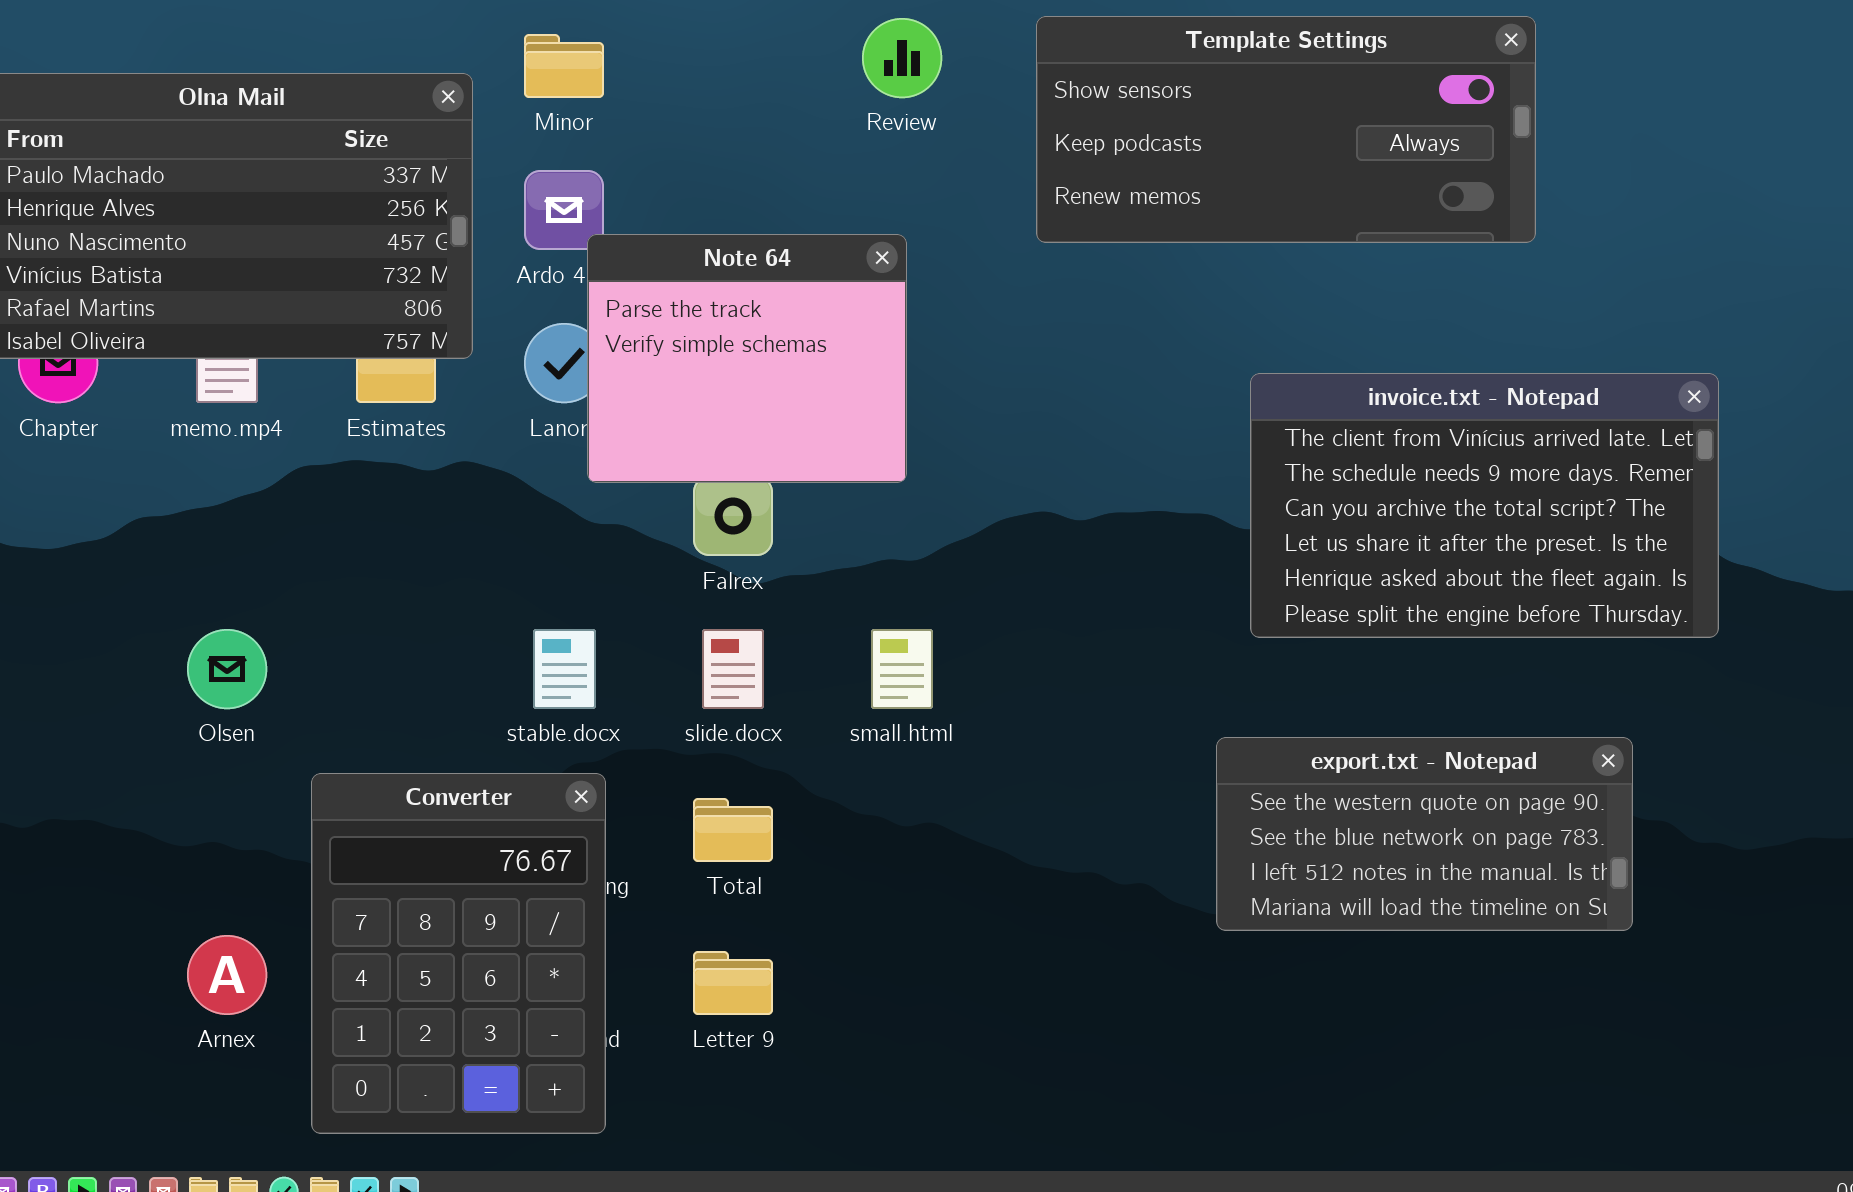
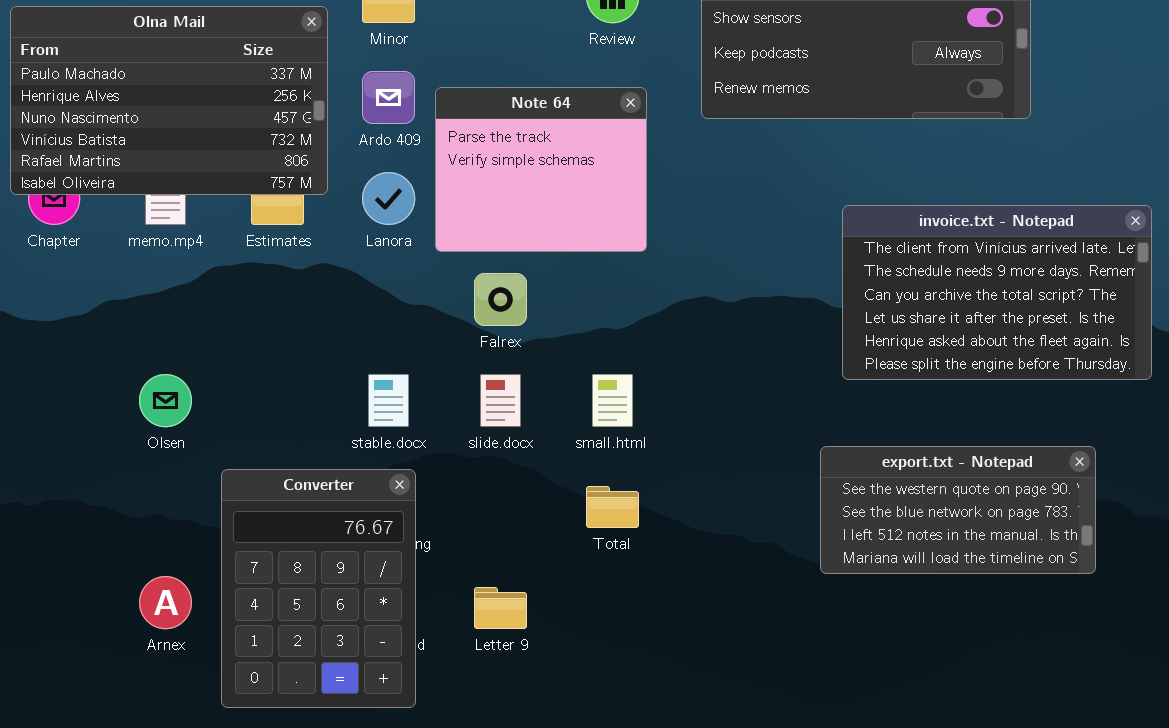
Note 64: [587,234,907,483] -> [435,87,647,252], moved
Total: [693,798,773,862] -> [586,486,639,528], moved

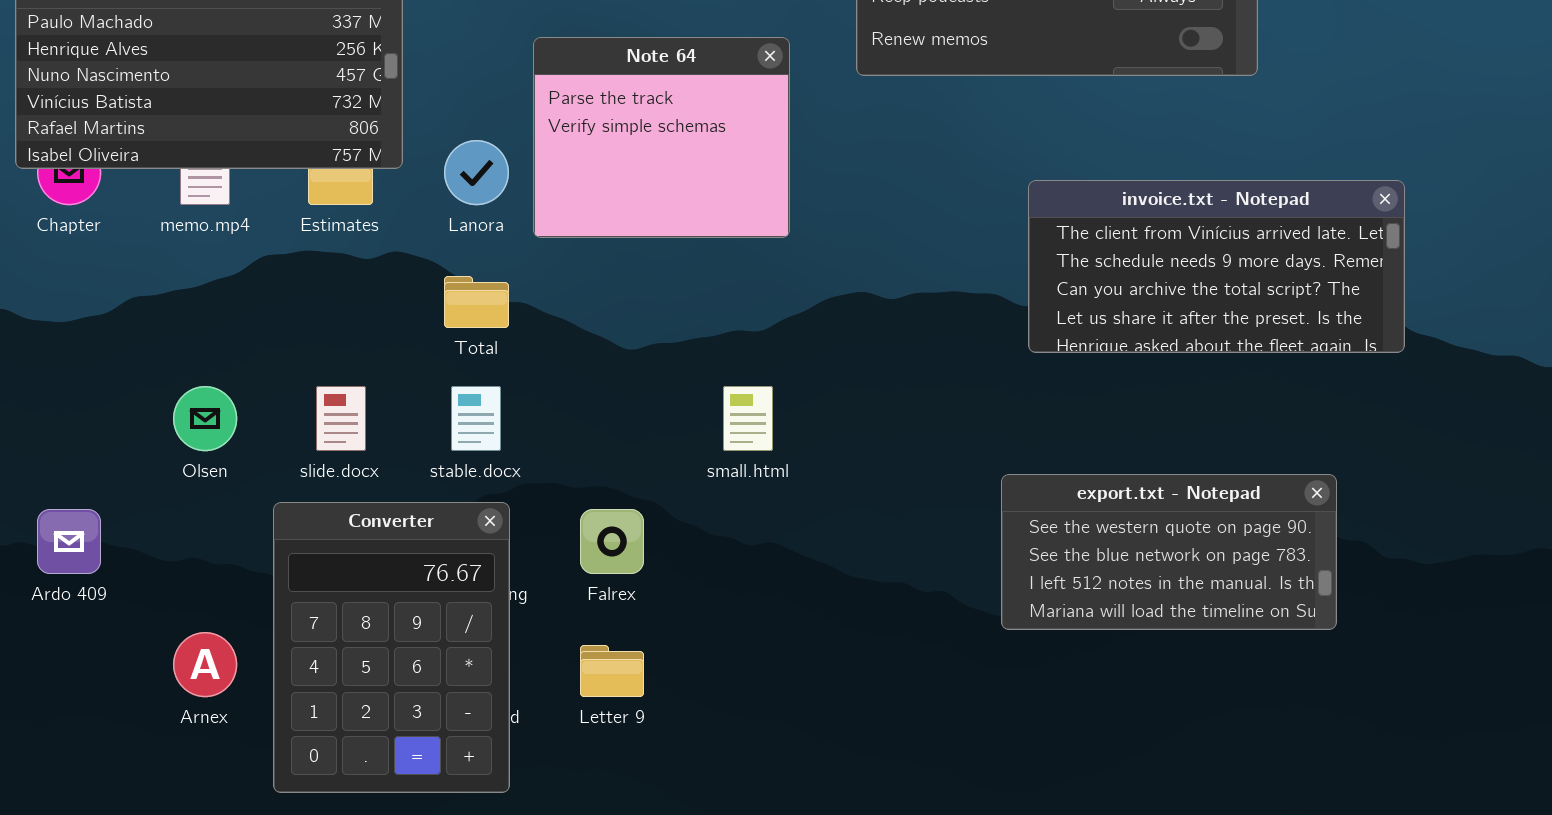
Ardo 409: [362,71,415,124] -> [37,509,101,574], moved
invoice.txt - Notepad: [842,205,1152,380] -> [1028,180,1405,353], resized
Falrex: [474,273,527,326] -> [580,509,644,574], moved
slide.docx: [480,374,521,427] -> [316,386,366,451], moved
Total: [586,486,639,528] -> [444,276,509,328], moved

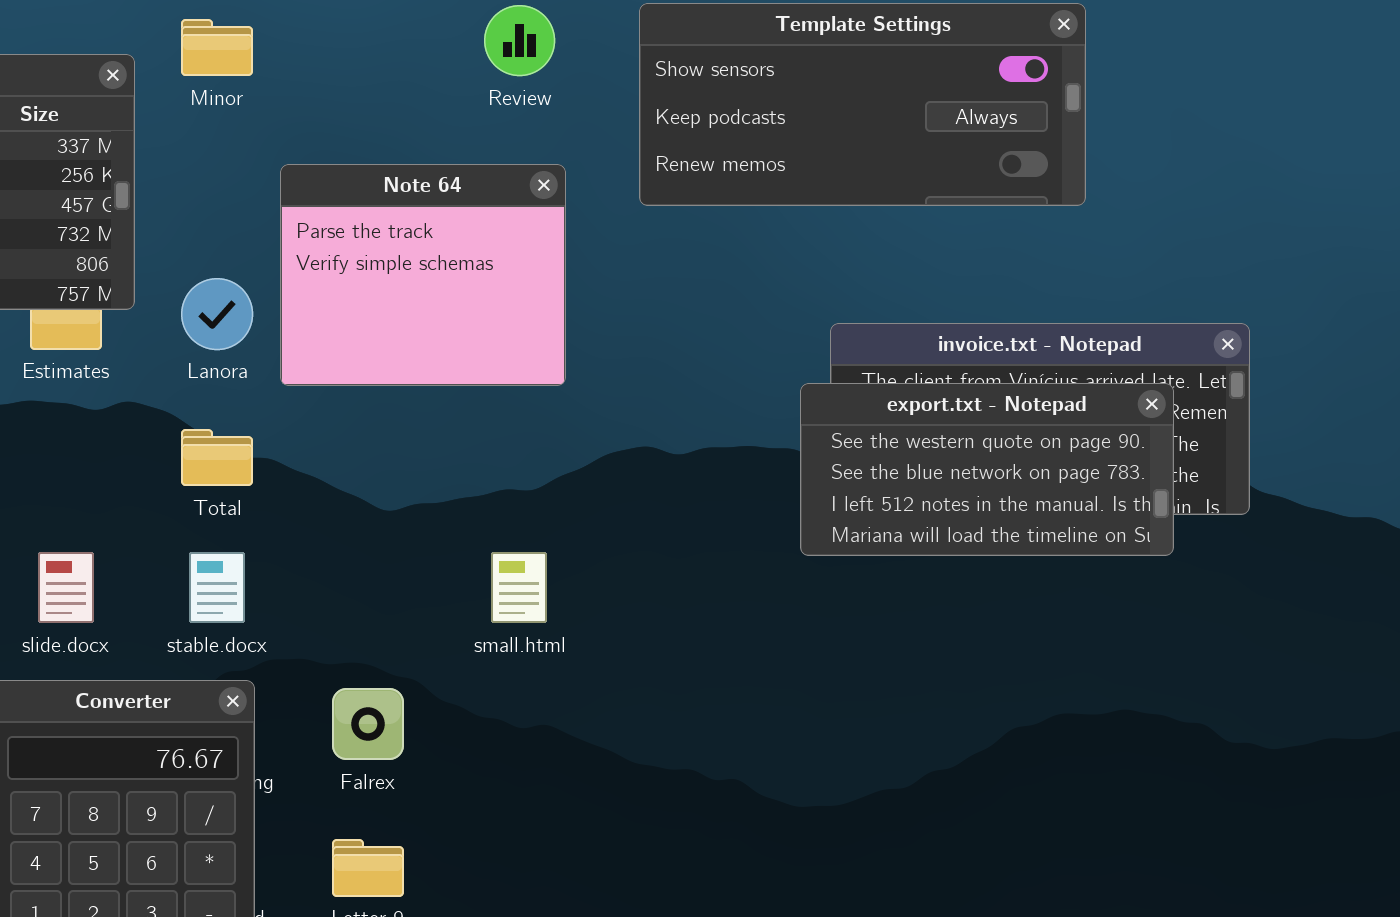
export.txt - Notepad: [1001,474,1337,630] -> [800,383,1174,556], moved

